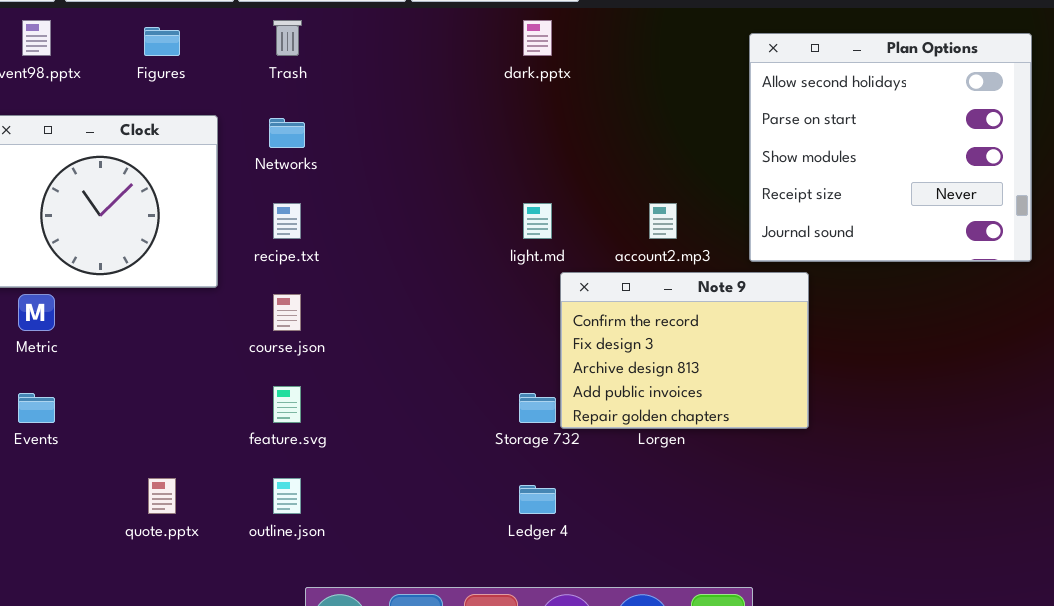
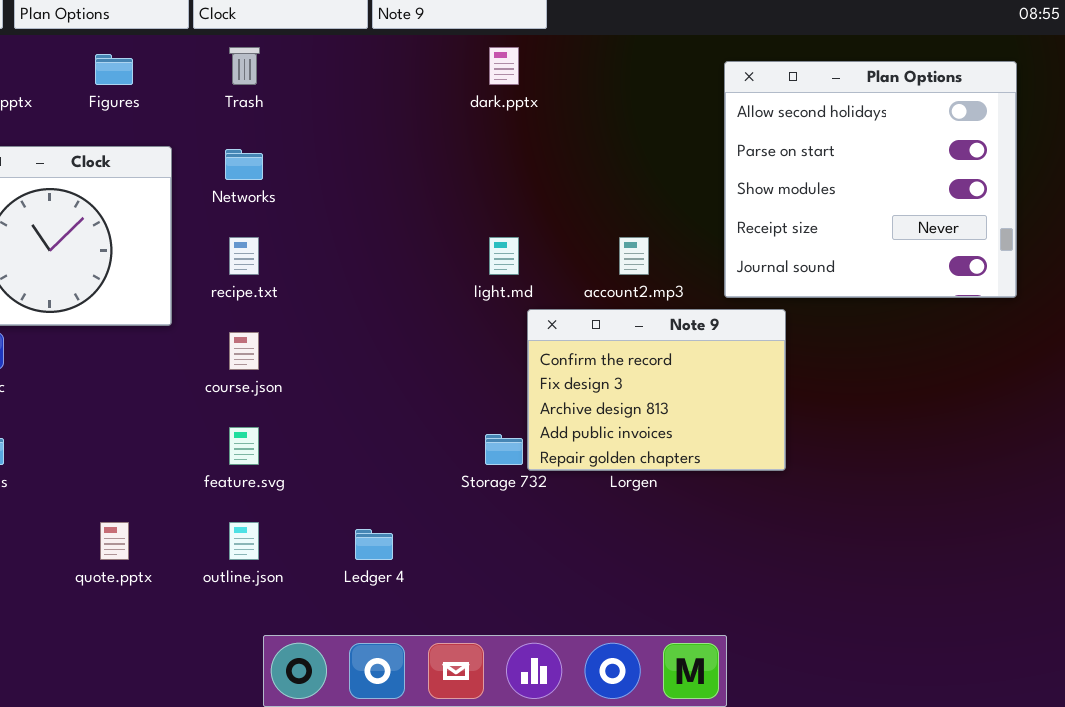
Ledger 4: [519,485,556,514] -> [355,529,393,560], moved

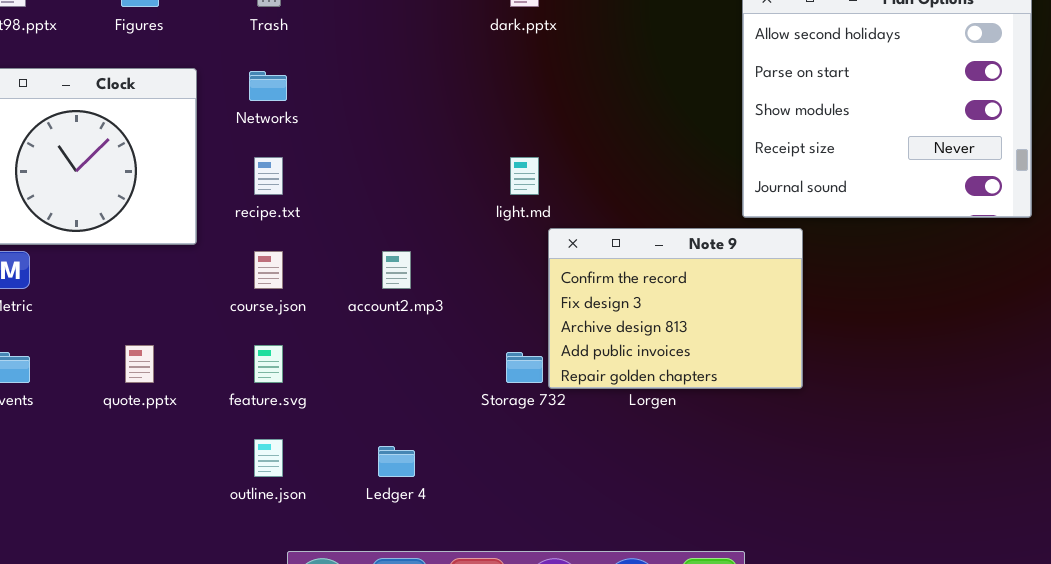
account2.mp3: [619,237,649,275] -> [382,251,411,289], moved
quote.pptx: [100,522,129,560] -> [125,345,154,383], moved

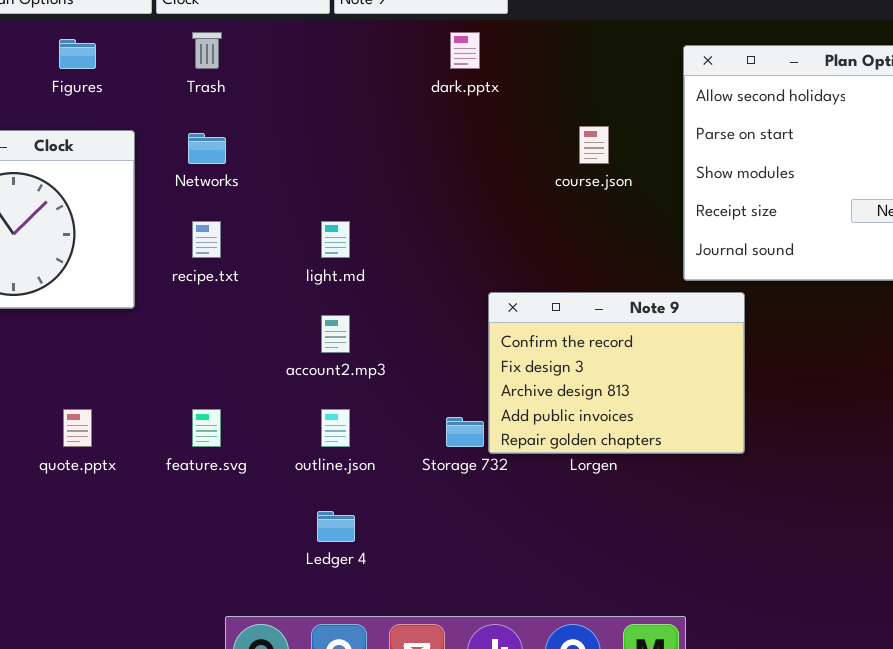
light.md: [510,157,539,195] -> [321,221,350,258], moved
course.json: [254,251,283,289] -> [579,126,609,164], moved
outline.json: [254,439,283,477] -> [321,409,350,447], moved

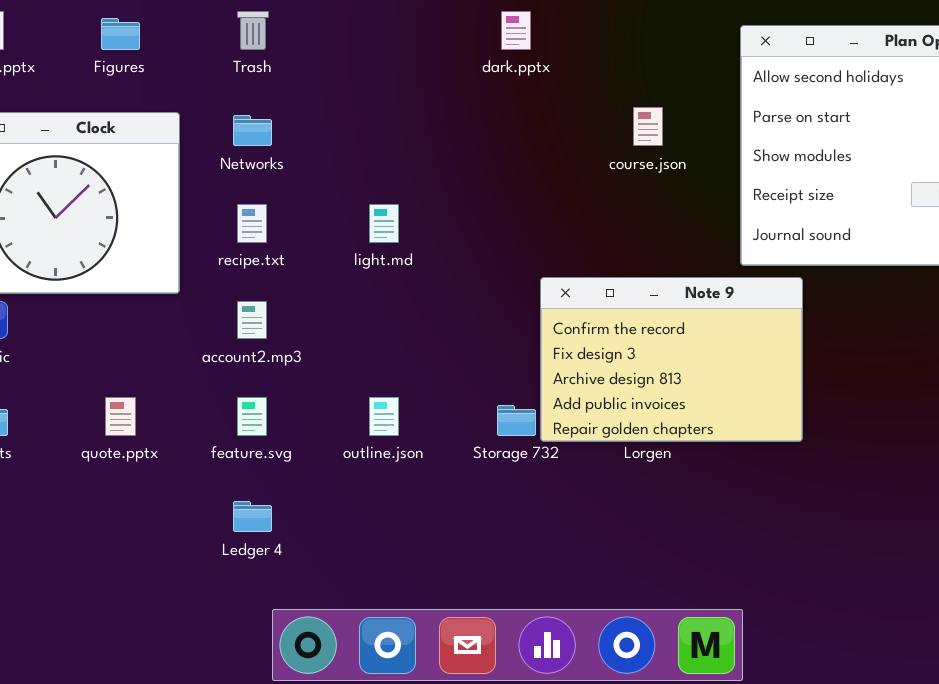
account2.mp3: [321,315,350,353] -> [237,301,267,339], moved
Ledger 4: [317,511,355,542] -> [233,501,272,532], moved

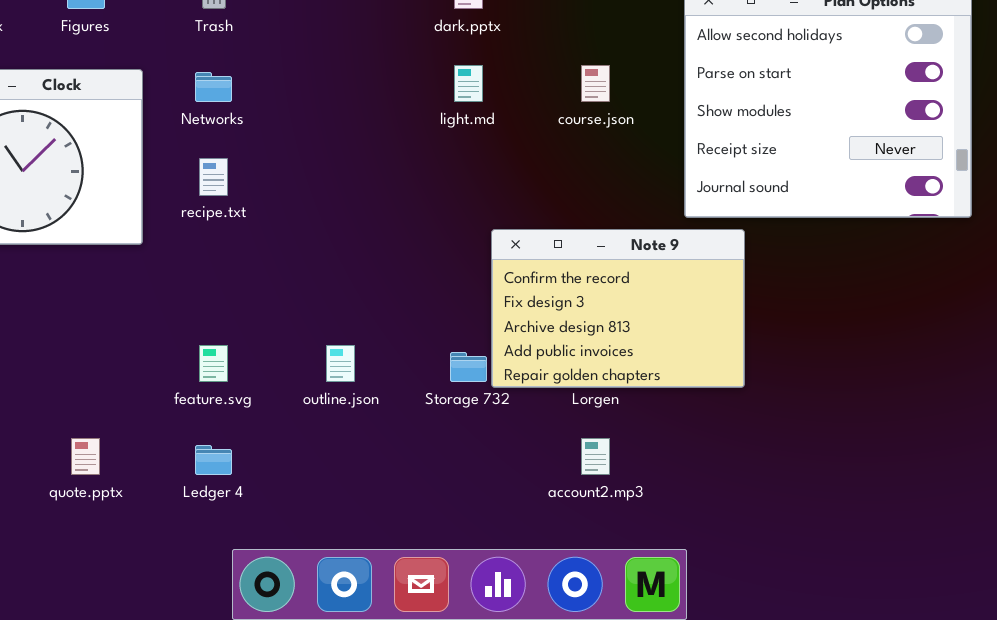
light.md: [369,204,399,243] -> [454,65,483,102], moved
account2.mp3: [237,301,267,339] -> [581,438,610,475], moved
quote.pptx: [105,397,136,436] -> [71,438,100,475], moved

